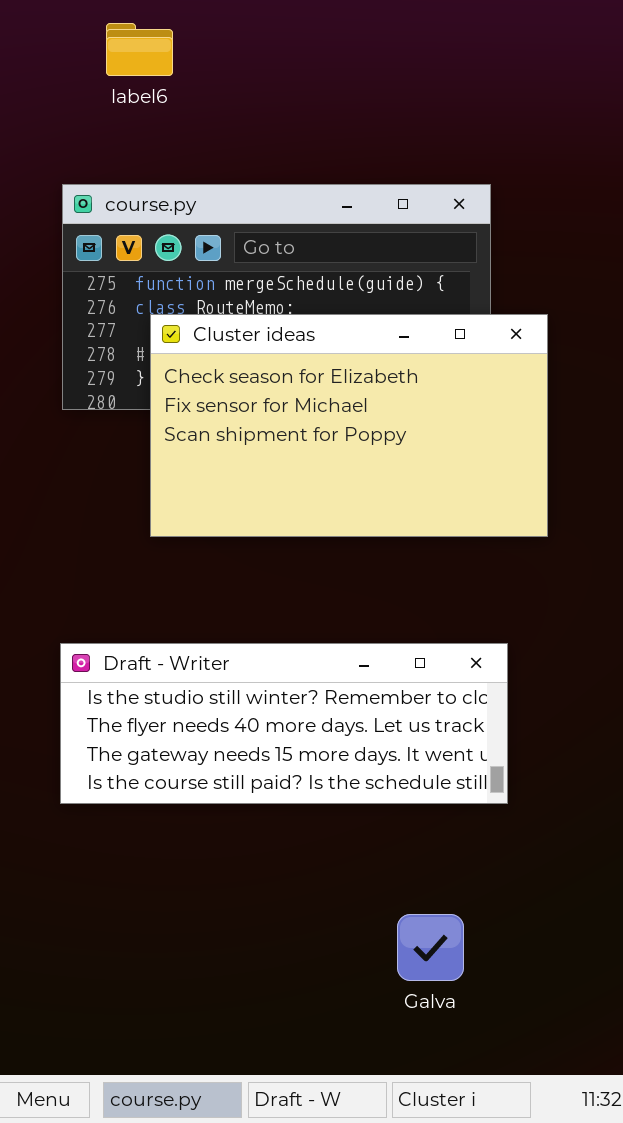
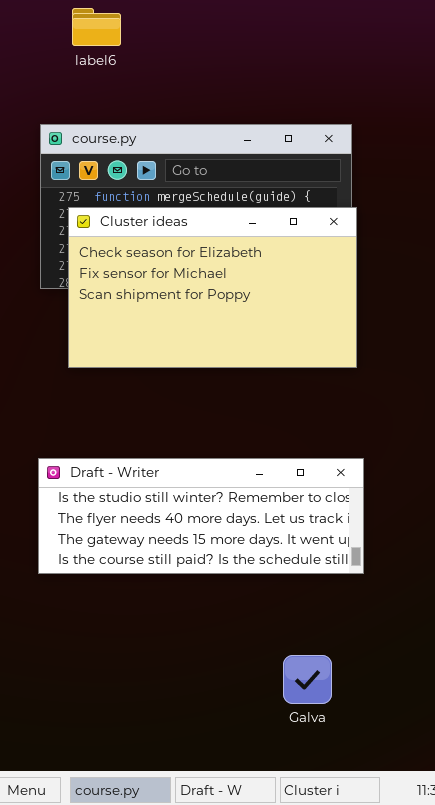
Cluster ideas: [150,314,548,537] -> [68,207,357,368], moved

